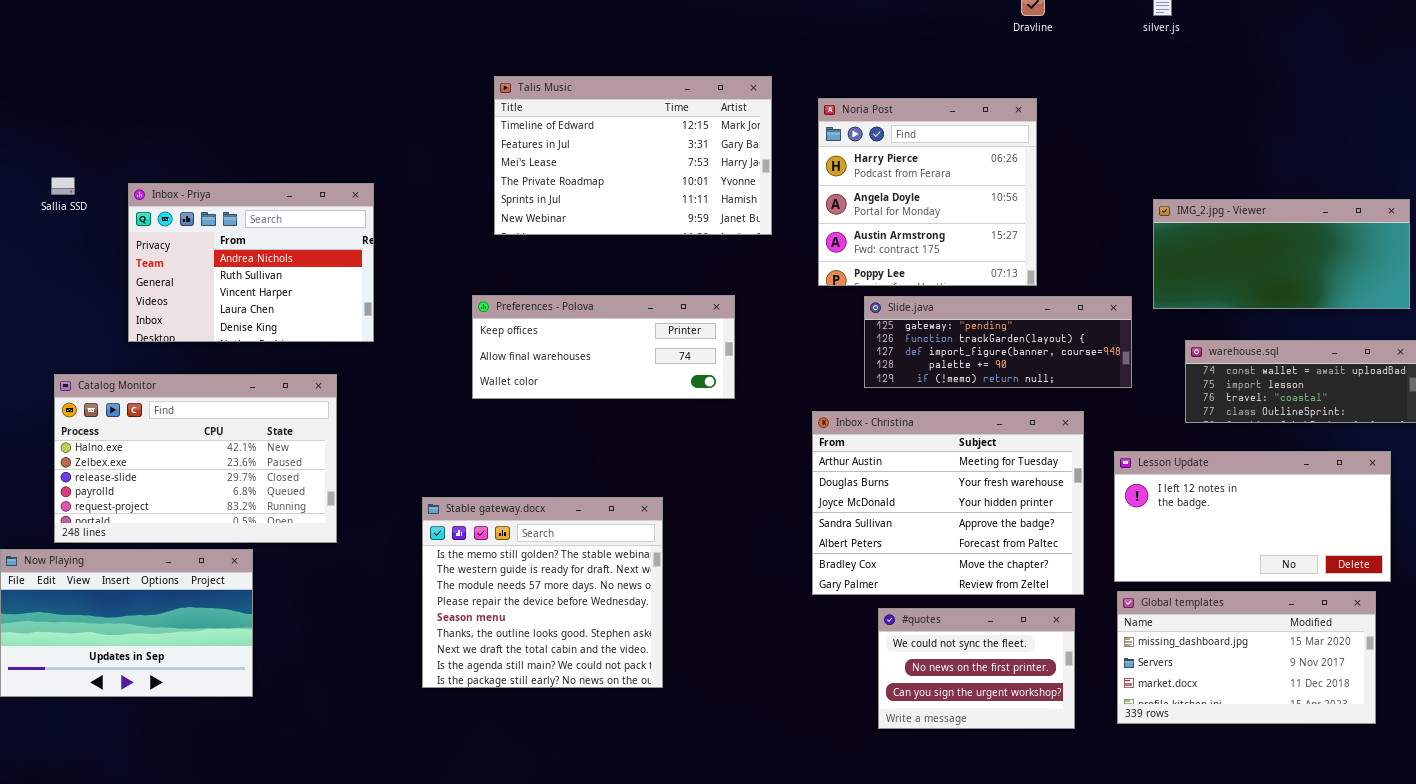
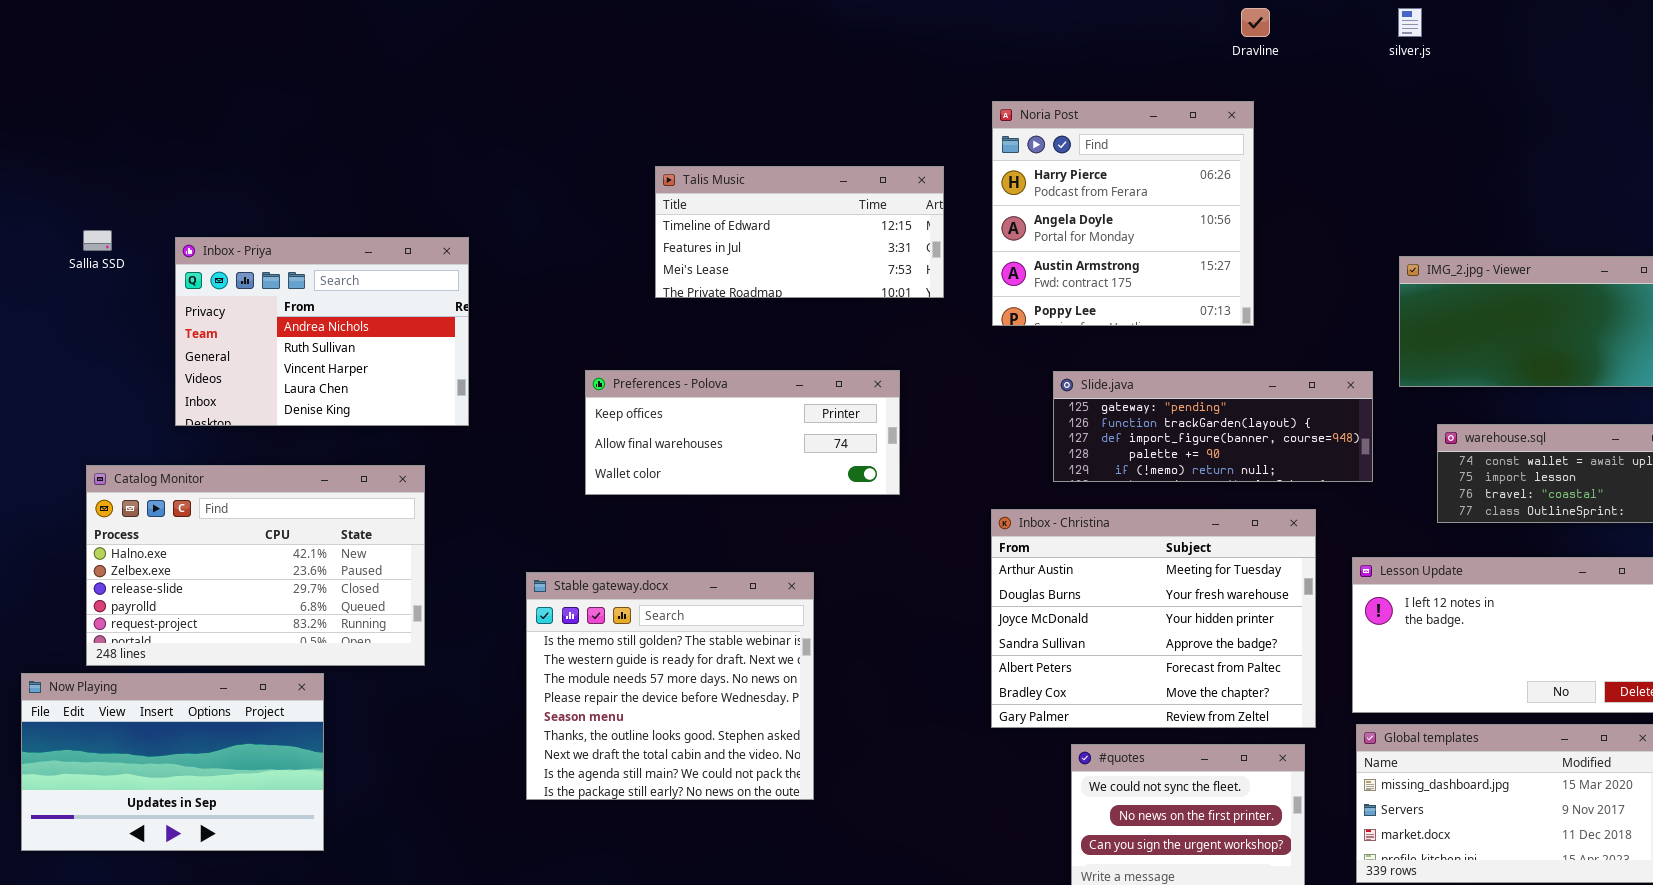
Talis Music: [494,76,772,235] -> [655,166,944,298], resized
Noria Post: [818,98,1037,286] -> [992,101,1254,326], moved
Stable gateway.docx: [422,497,663,688] -> [526,572,814,800], moved

